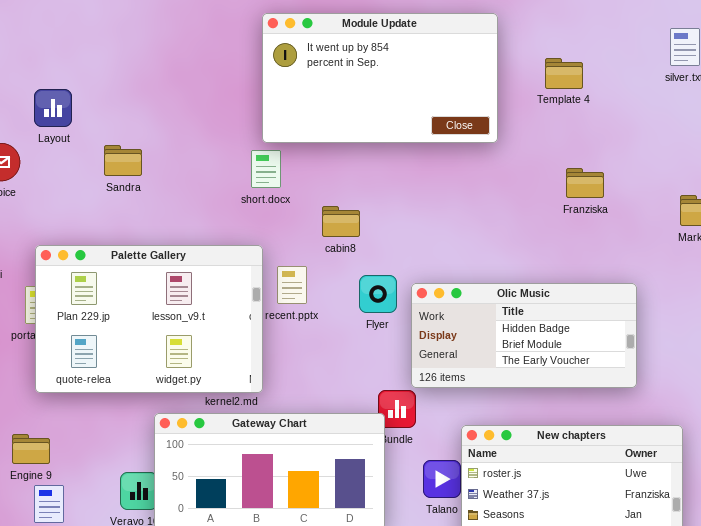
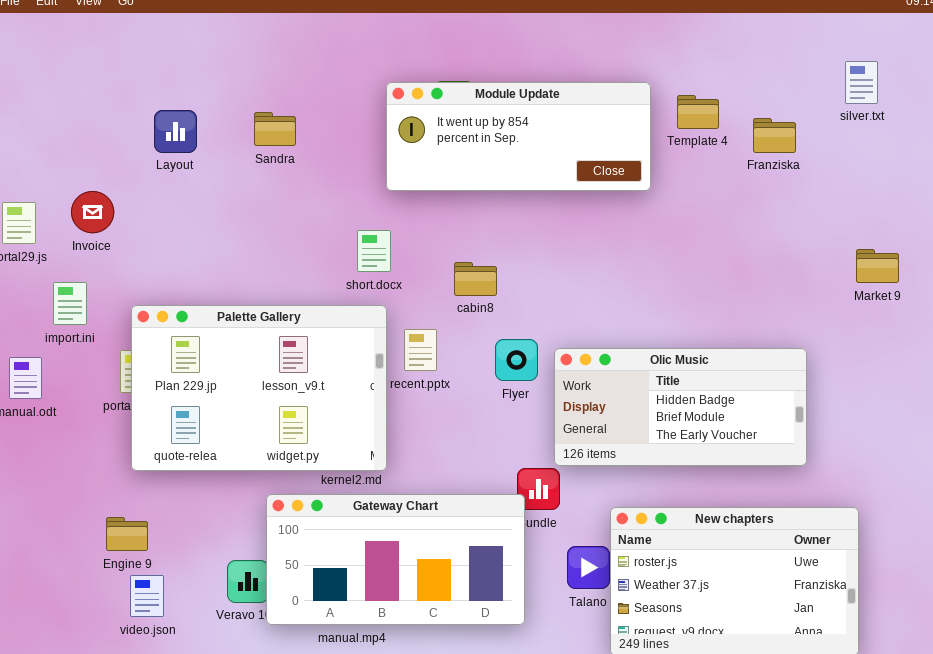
Module Update: [262,13,498,143] -> [386,82,651,191], resized
Template 4: [545,58,583,89] -> [677,95,719,129], moved
Layout: [34,89,72,127] -> [154,110,197,153], moved
Sandra: [104,145,142,176] -> [254,112,296,146], moved
short.docx: [251,150,281,188] -> [357,230,391,272], moved
Franziska: [566,168,604,198] -> [753,118,796,153], moved

